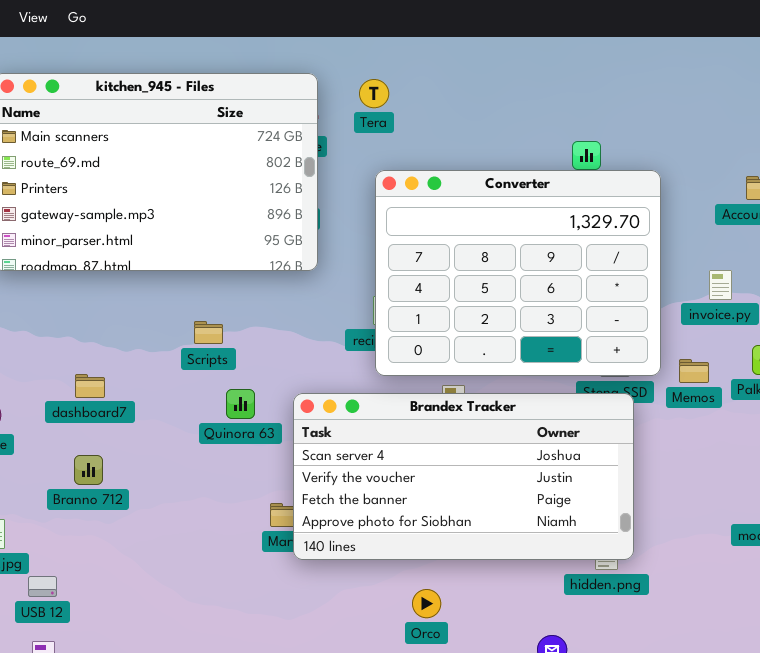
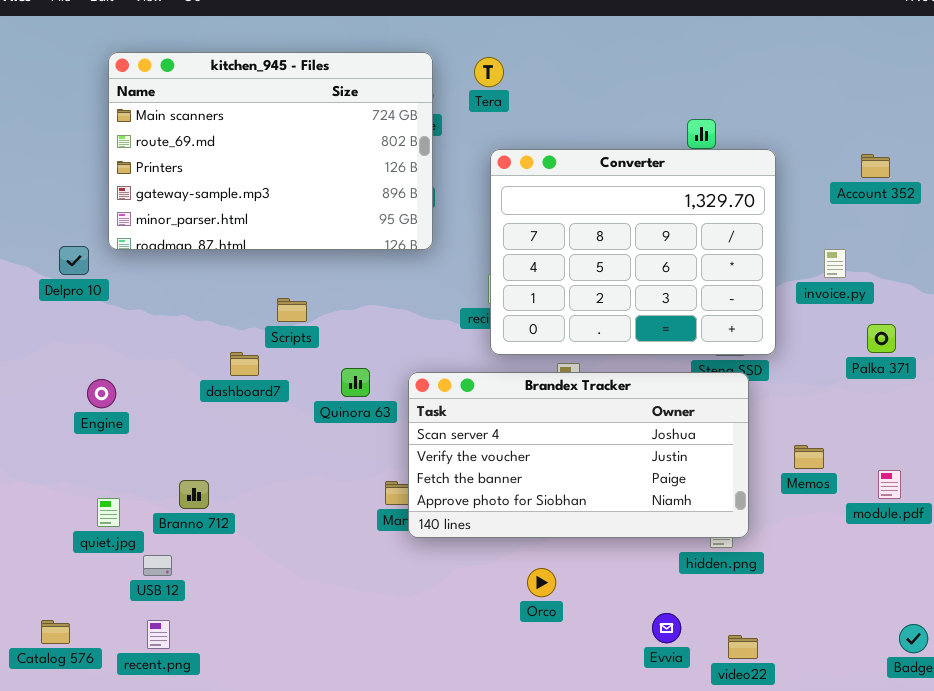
Scripts: [194,321,223,344] -> [277,298,307,322], moved
Memos: [679,359,709,383] -> [794,445,824,469], moved
dashboard7: [75,374,105,398] -> [230,352,259,376], moved
Branno 712: [74,455,103,485] -> [179,480,209,509], moved

